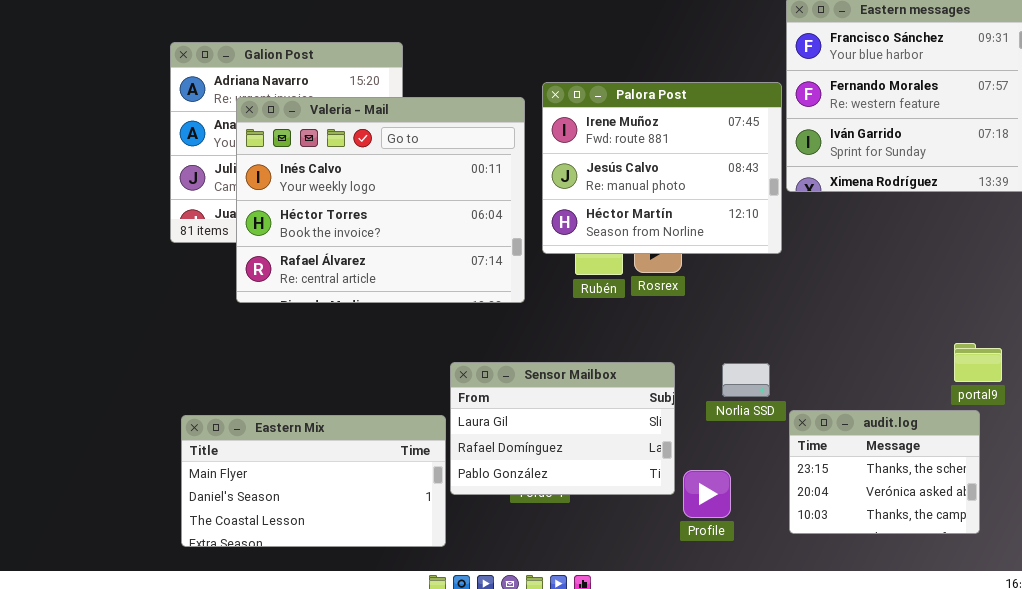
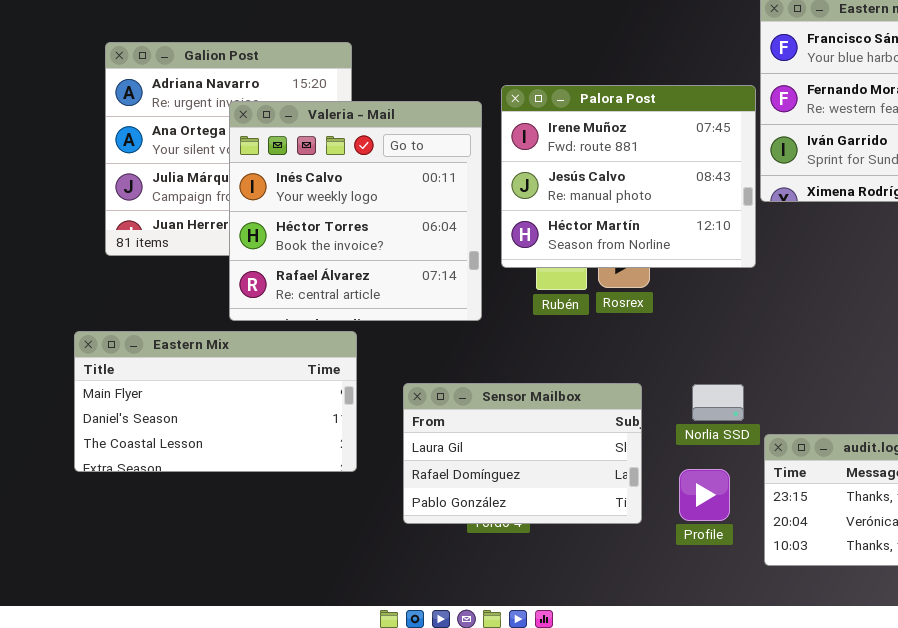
Valeria - Mail: [236,97,525,303] -> [229,101,482,321], resized
Eastern Mix: [181,415,446,547] -> [74,331,357,472], moved
Profile: [683,470,731,518] -> [679,469,730,521], moved

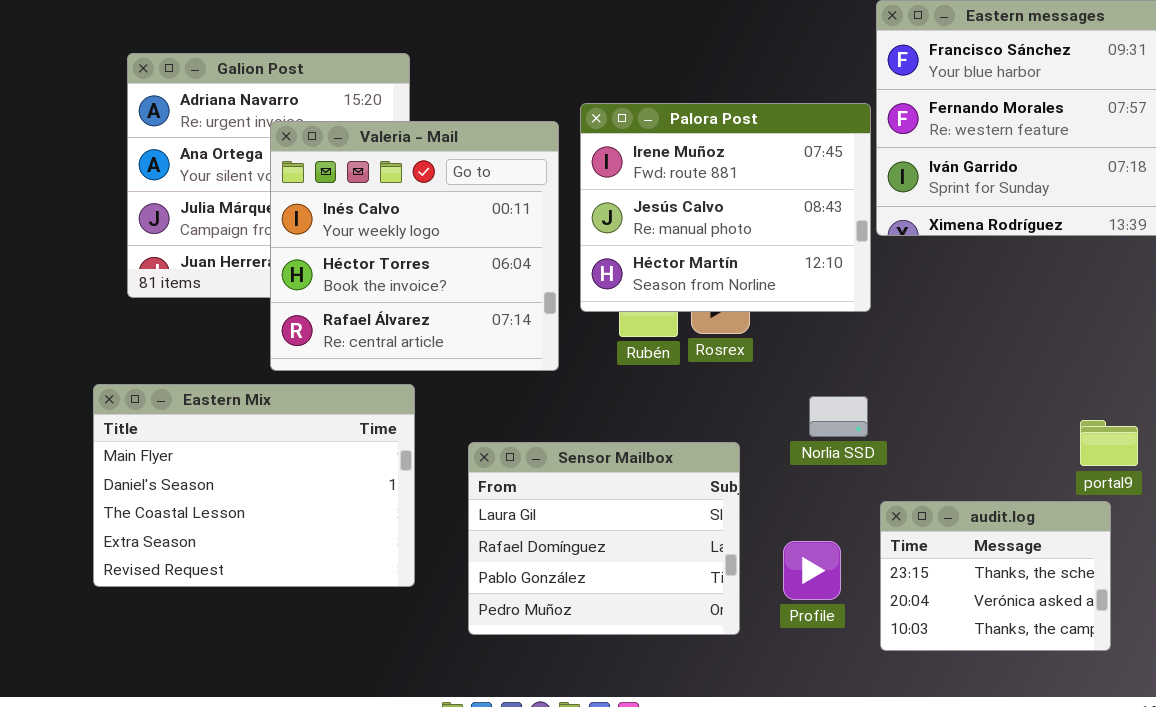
Eastern Mix: [74,331,357,472] -> [93,384,415,587], resized
Sensor Mailbox: [403,383,642,524] -> [468,442,740,635], resized
Norlia SSD: [692,384,744,421] -> [809,396,868,437], moved

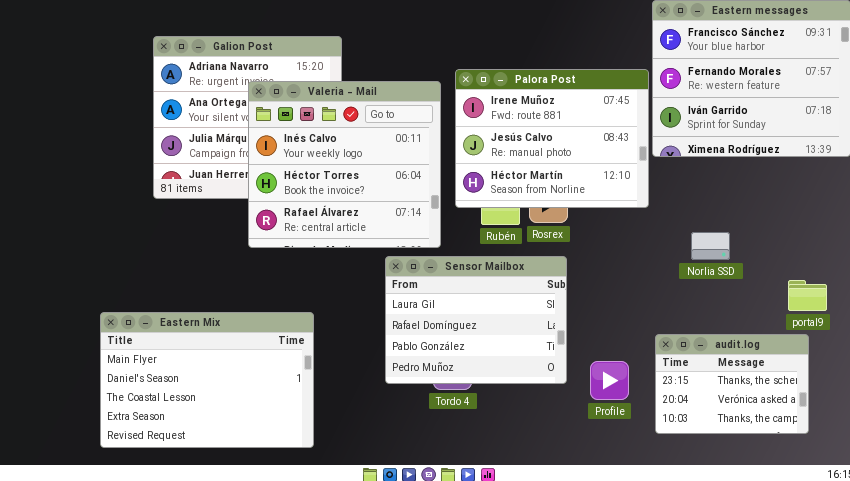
Eastern Mix: [93,384,415,587] -> [100,312,314,448], moved
Norlia SSD: [809,396,868,437] -> [691,232,730,260], moved
Sensor Mailbox: [468,442,740,635] -> [385,256,567,384], moved

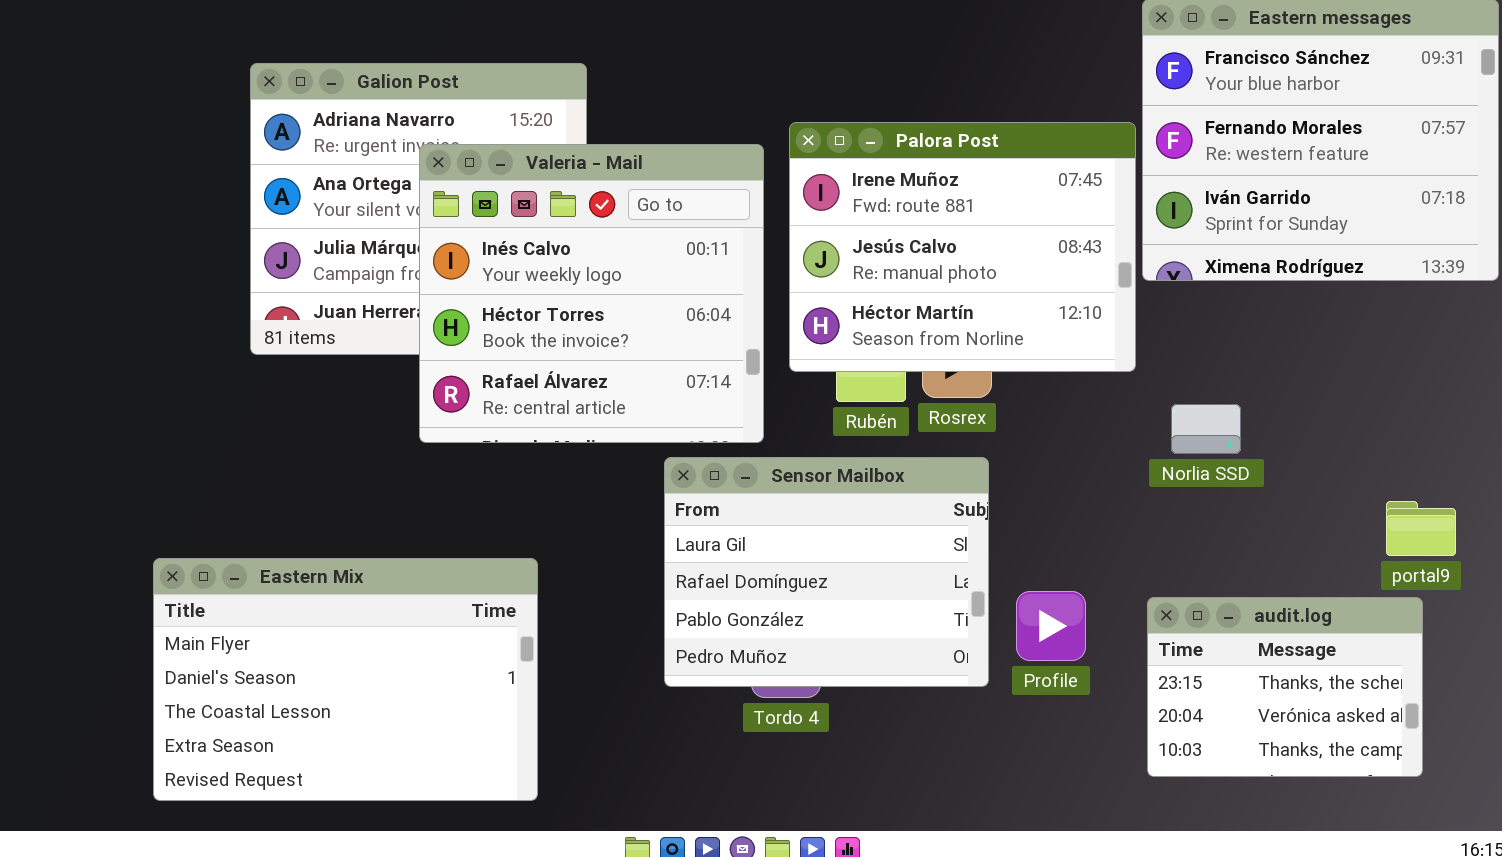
Norlia SSD: [691,232,730,260] -> [1171,404,1241,454], moved
Profile: [590,361,629,400] -> [1016,591,1086,661], moved

